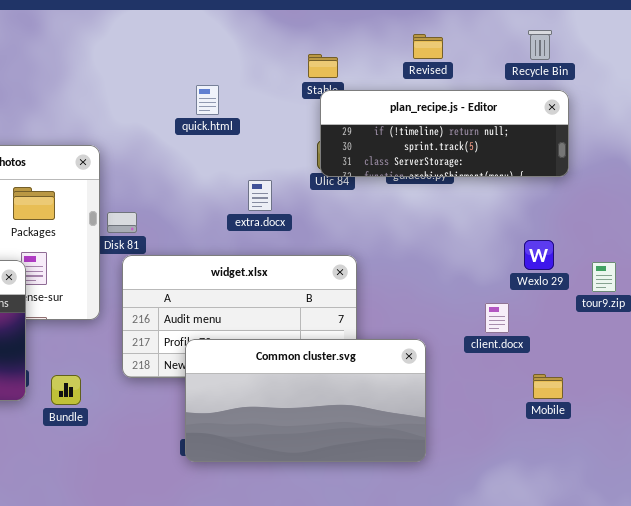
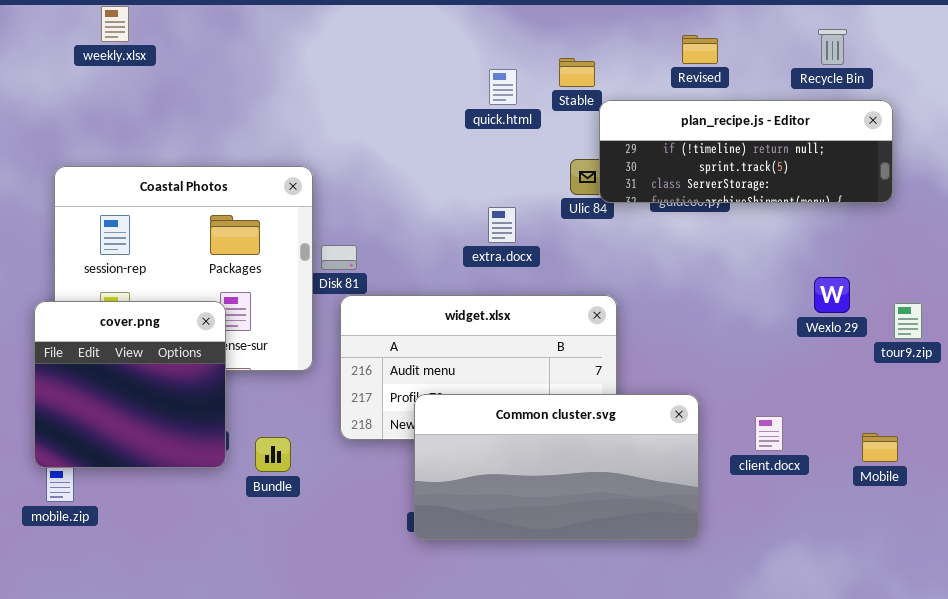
quick.html: [196,85,219,115] -> [489,69,517,105], moved
plan_recipe.js - Editor: [320,90,569,177] -> [599,100,893,203], moved
client.docx: [485,303,509,333] -> [755,416,783,451], moved
Mobile: [533,374,563,399] -> [862,433,898,462], moved

